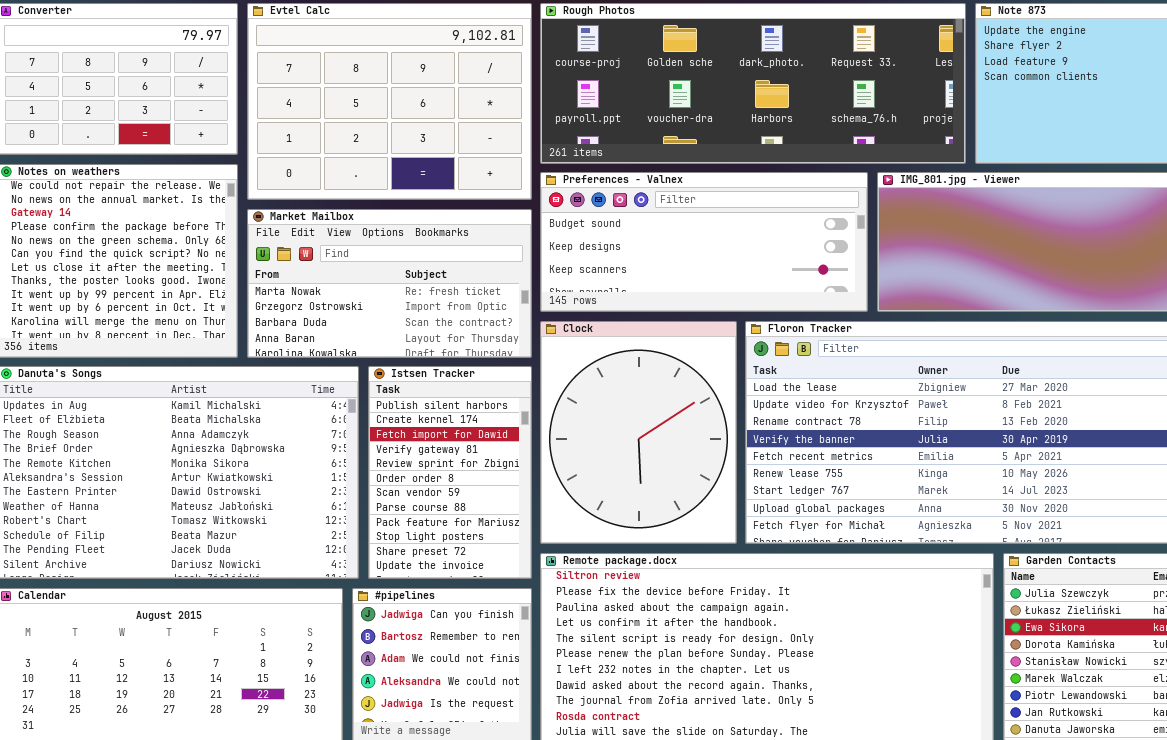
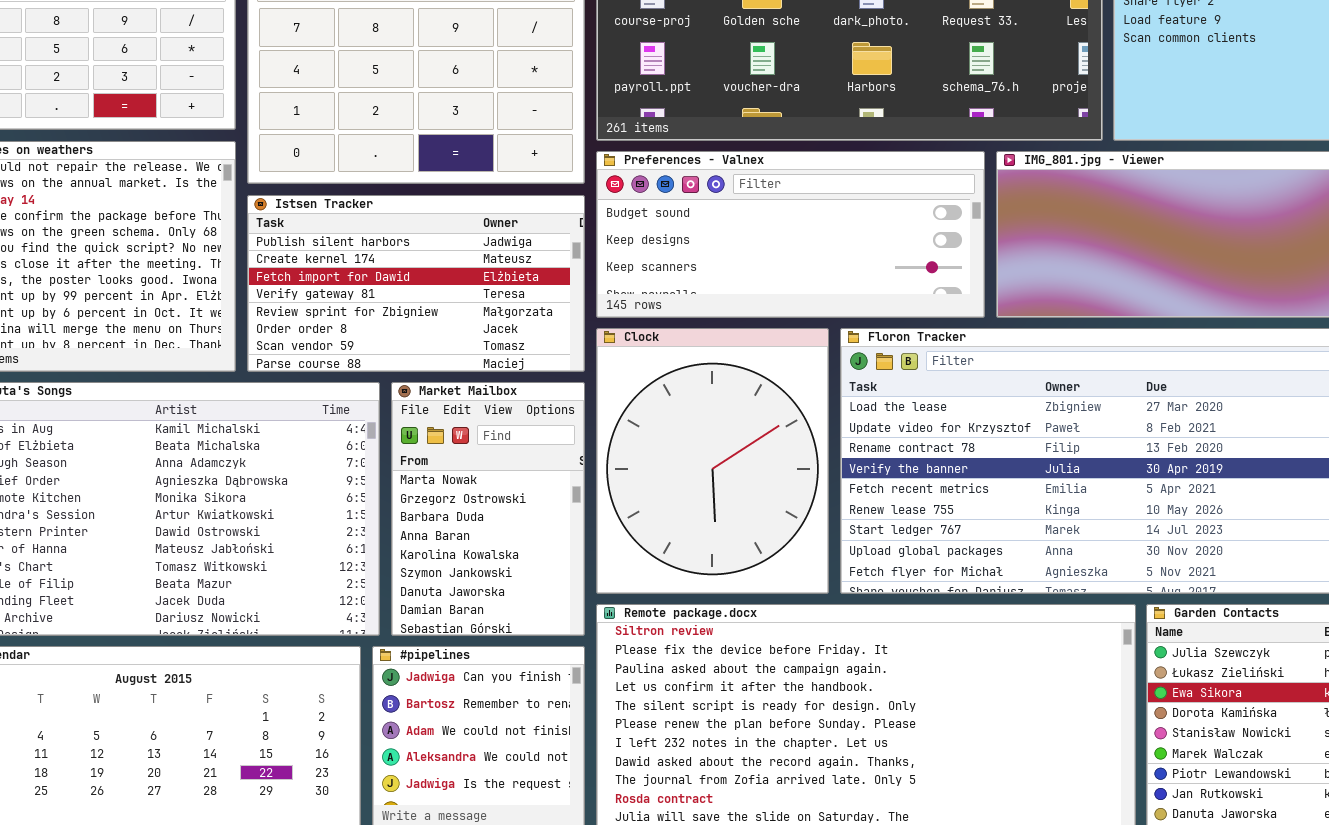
Market Mailbox: [247,209,532,358] -> [391,382,585,636], moved, resized
Istsen Tracker: [368,366,532,579] -> [247,195,585,372], moved, resized

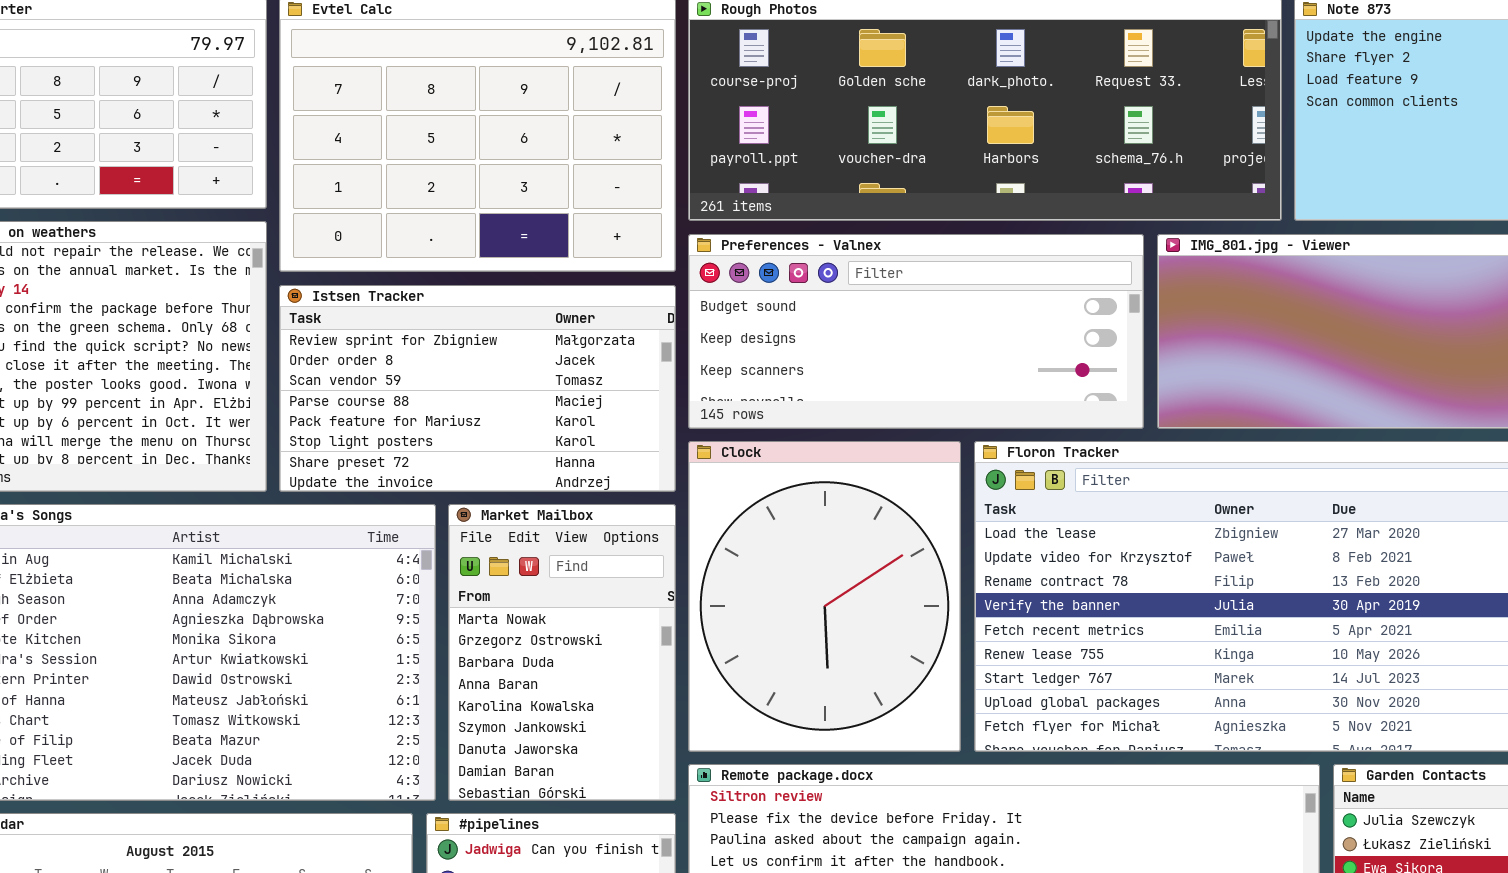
Istsen Tracker: [247,195,585,372] -> [279,285,676,492], scrolled down 4 rows

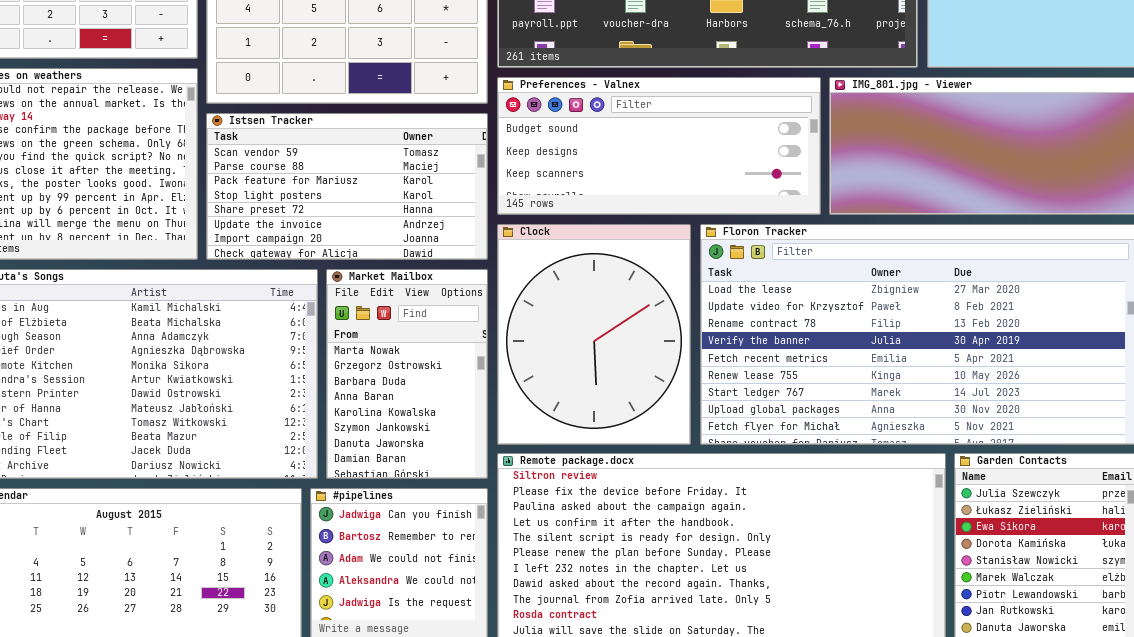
Istsen Tracker: [279,285,676,492] -> [206,113,488,260], scrolled down 2 rows

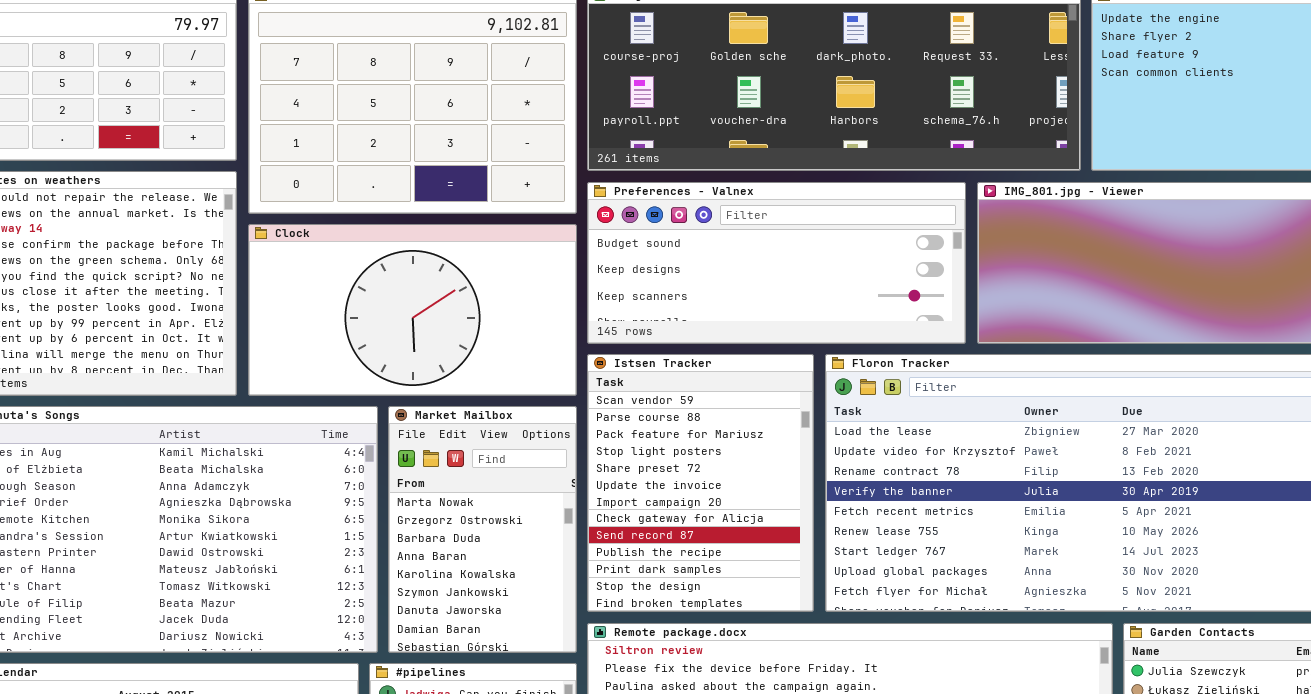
Istsen Tracker: [206,113,488,260] -> [587,354,814,612], moved, resized
Clock: [497,224,691,445] -> [248,224,577,396], moved, resized

